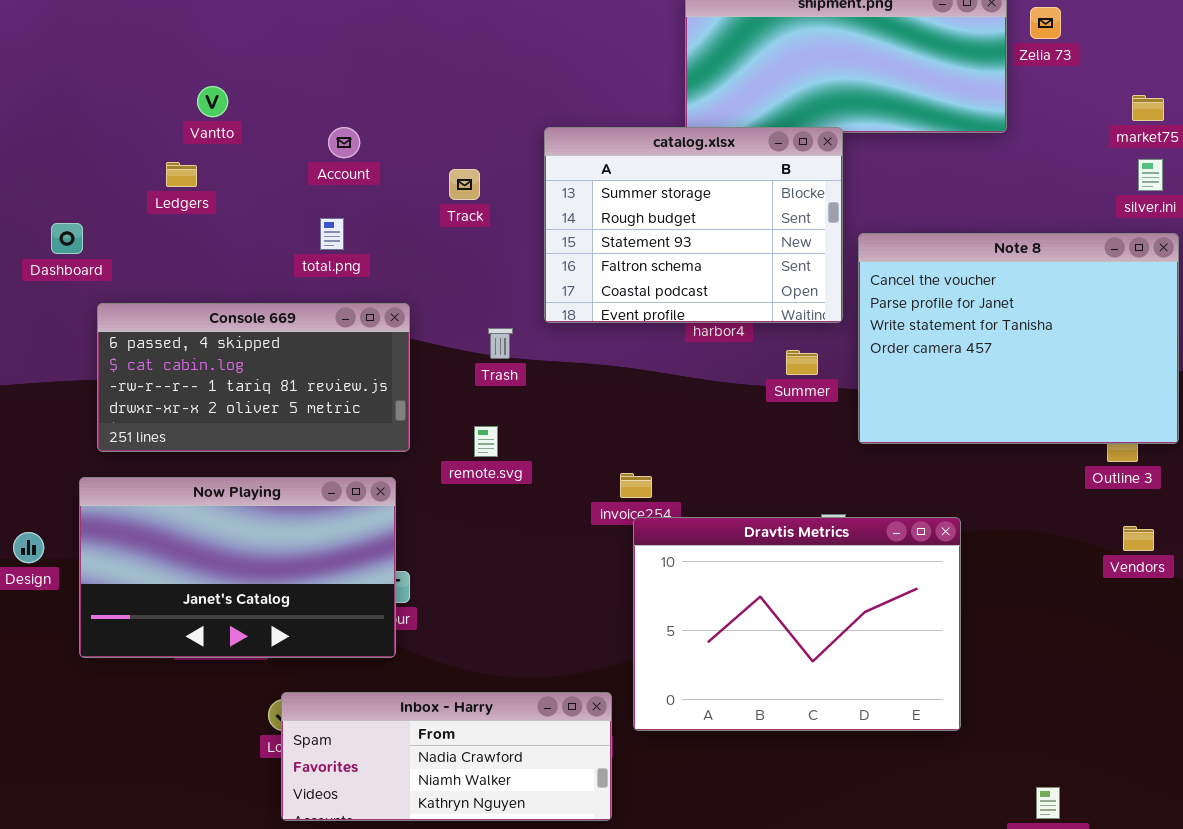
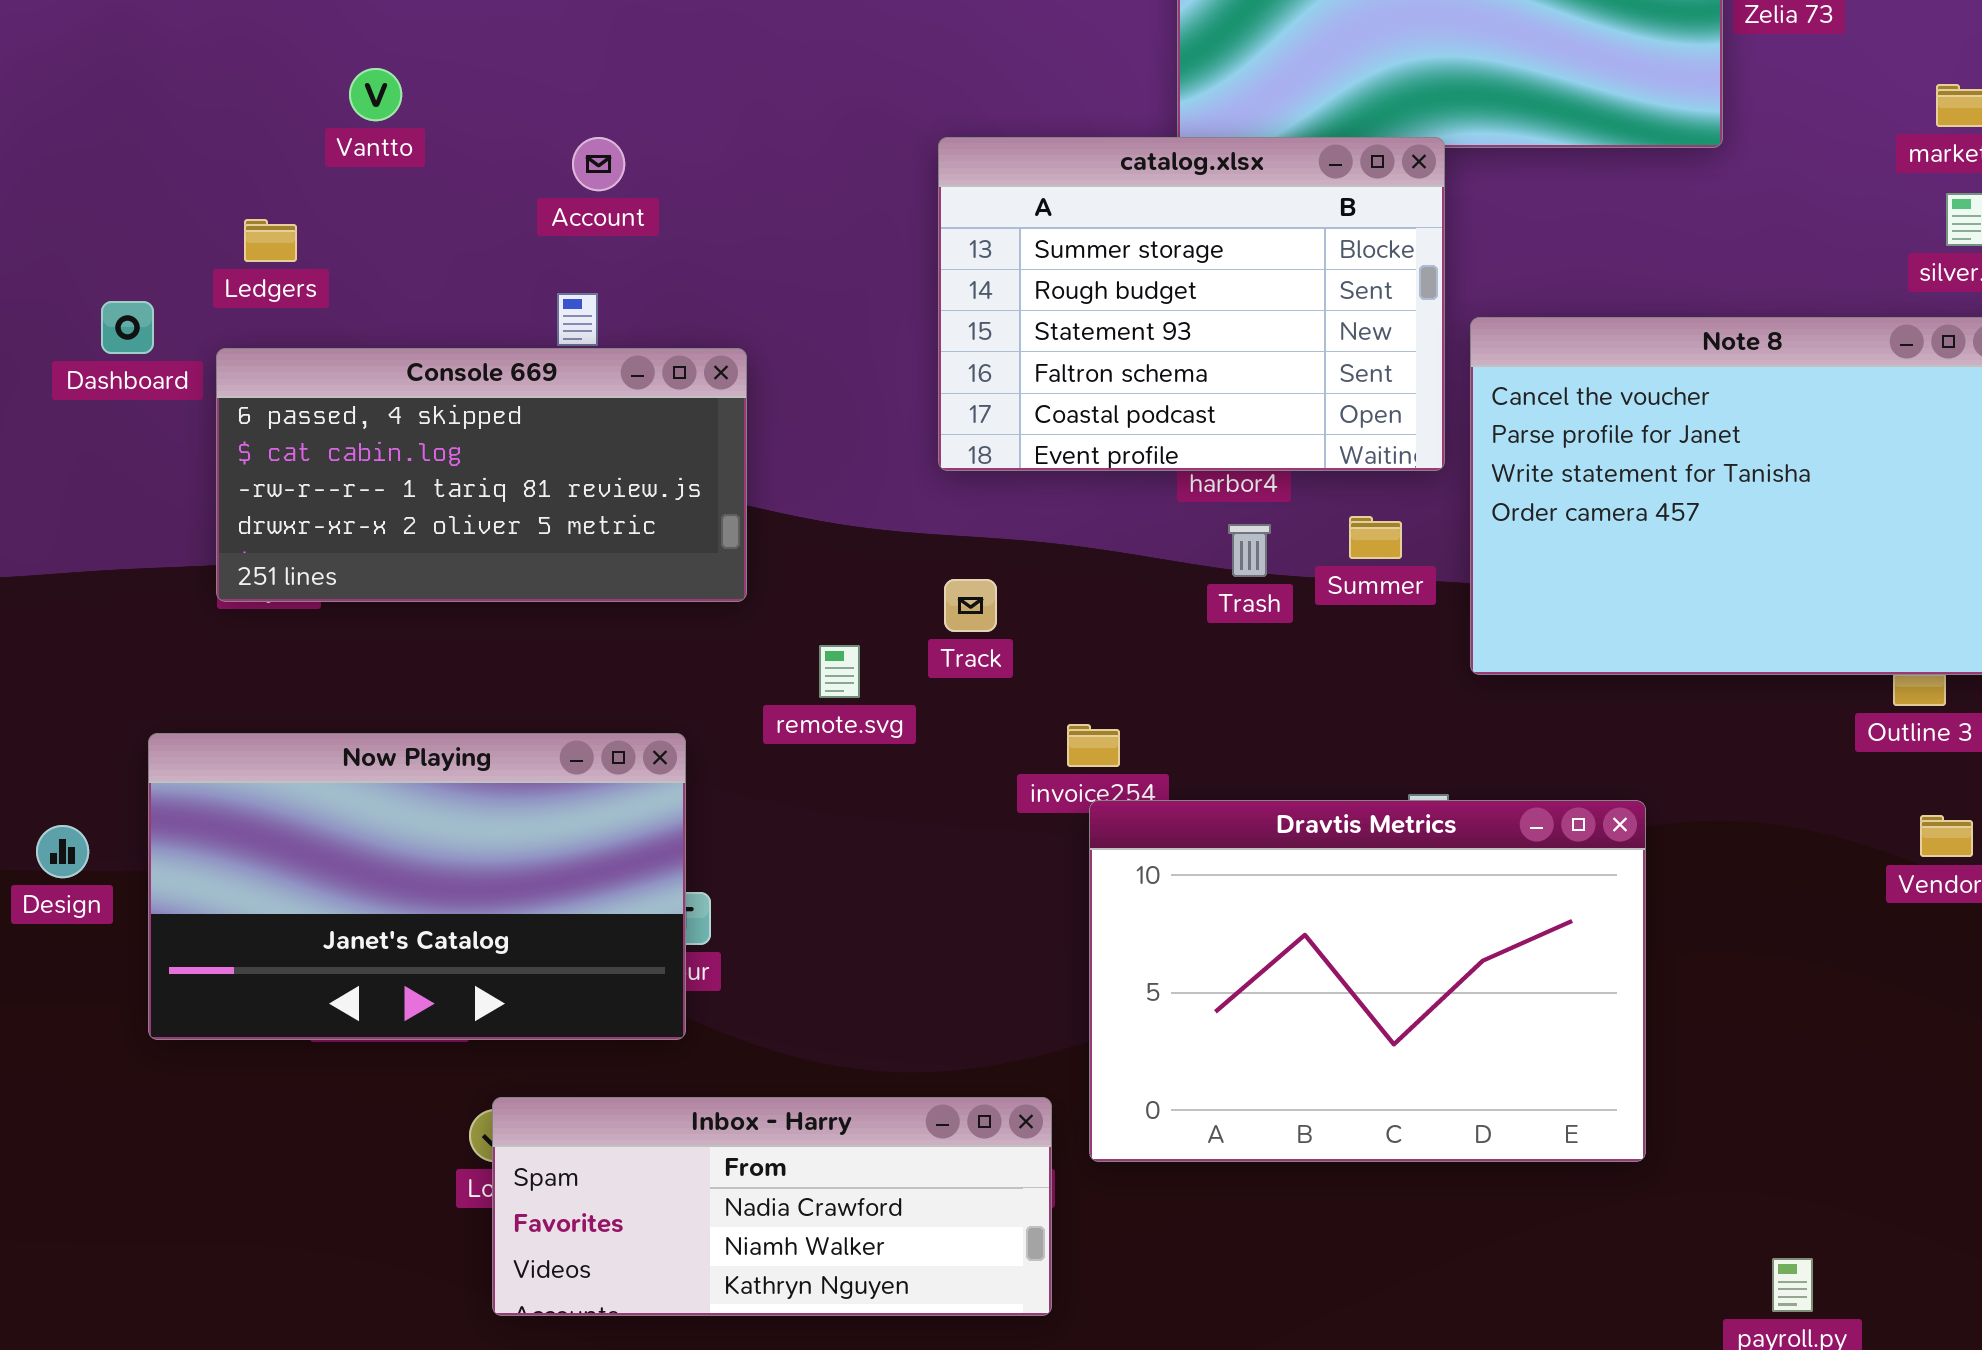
Ledgers: [166,162,197,187] -> [244,219,297,262], moved
Track: [449,169,480,200] -> [944,579,997,632], moved
Console 669: [97,303,410,452] -> [216,348,747,602], moved
Trash: [488,328,513,359] -> [1228,524,1271,577], moved

